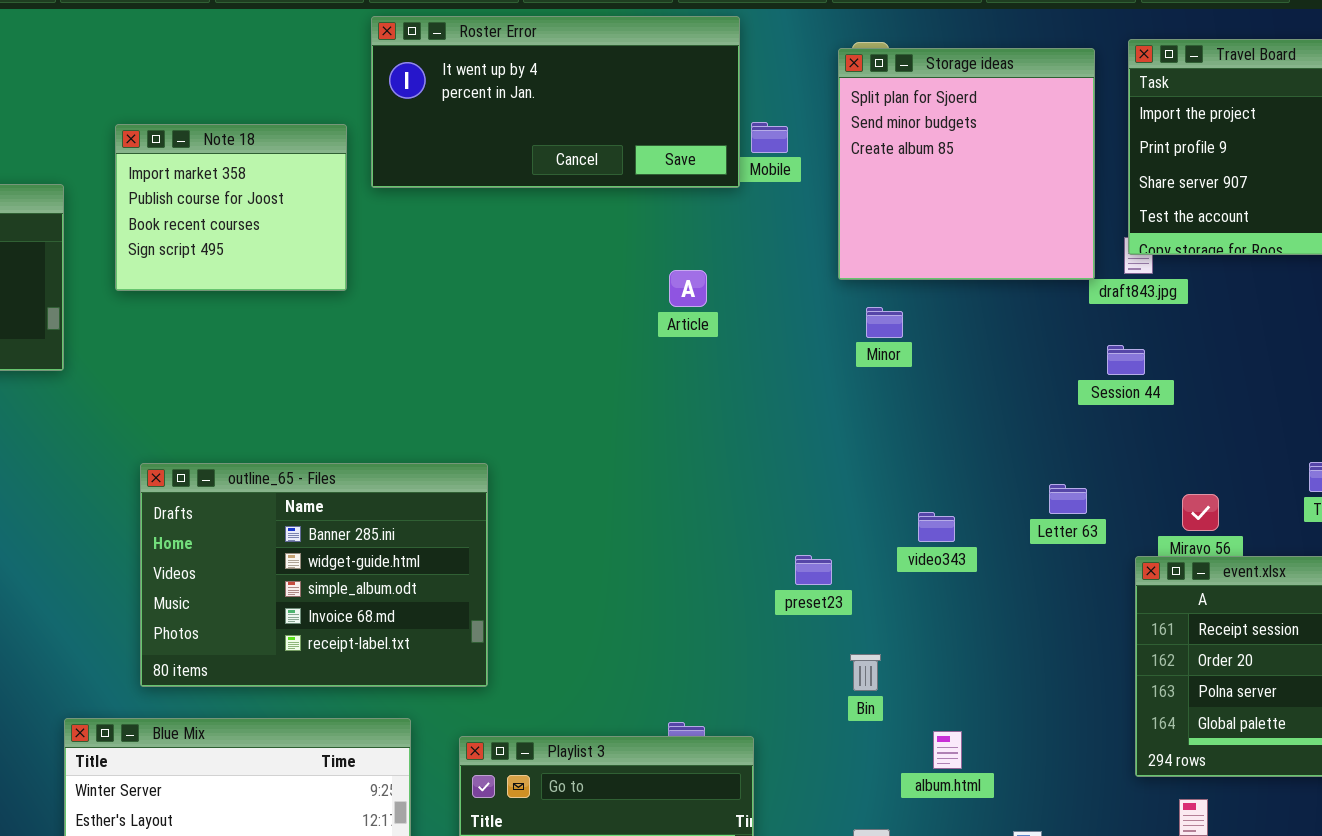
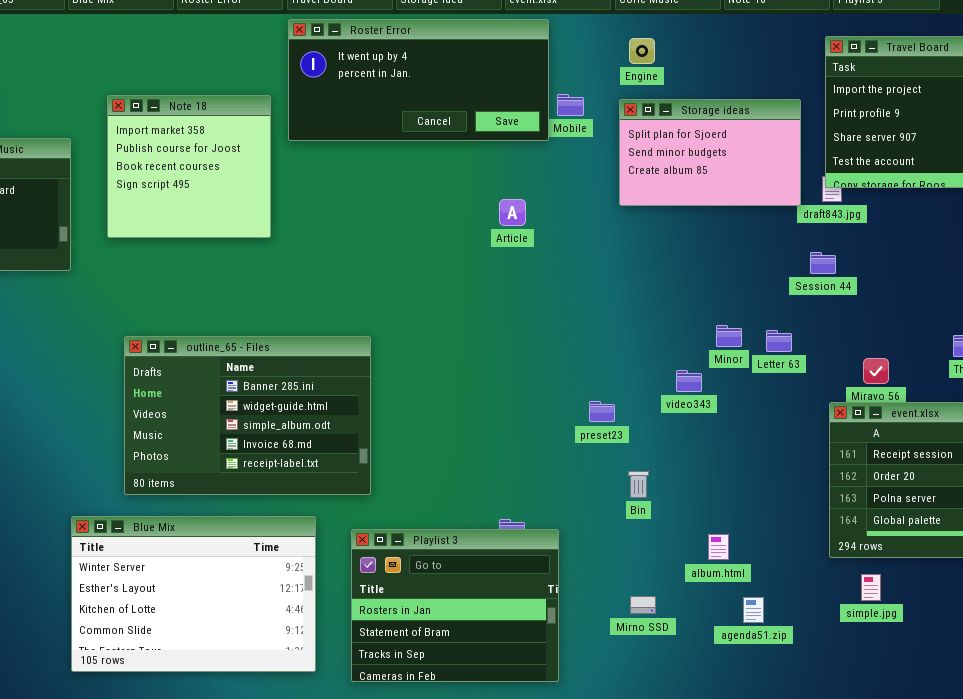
Storage ideas: [838,48,1095,280] -> [619,99,801,206], resized
Note 18: [115,124,347,291] -> [107,95,271,238], resized
Minor: [866,307,903,338] -> [716,325,742,347], moved
Letter 63: [1049,484,1087,514] -> [766,330,792,352], moved
album.html: [933,731,962,769] -> [708,534,729,560], moved

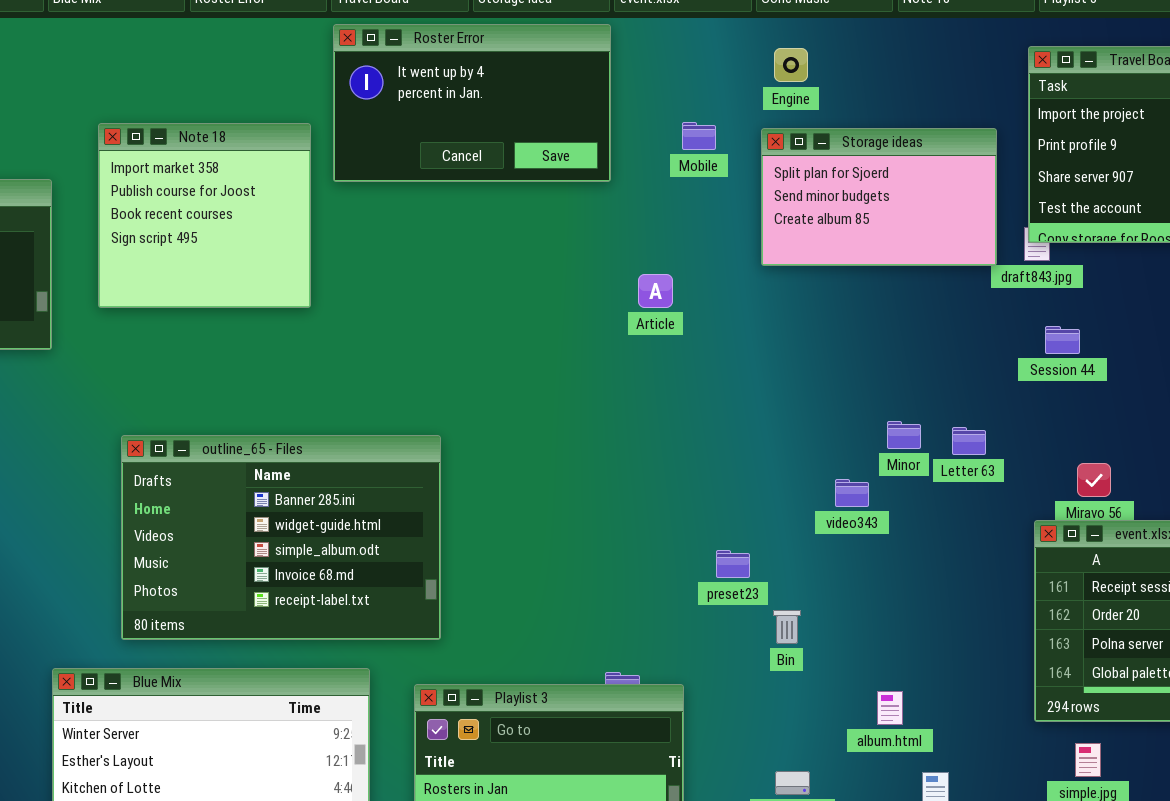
Roster Error: [288,19,549,141] -> [333,24,611,182], resized
Article: [499,199,526,226] -> [638,274,673,308], moved
Session 44: [810,252,836,274] -> [1045,326,1080,354], moved
preset23: [589,401,615,422] -> [716,550,750,578], moved

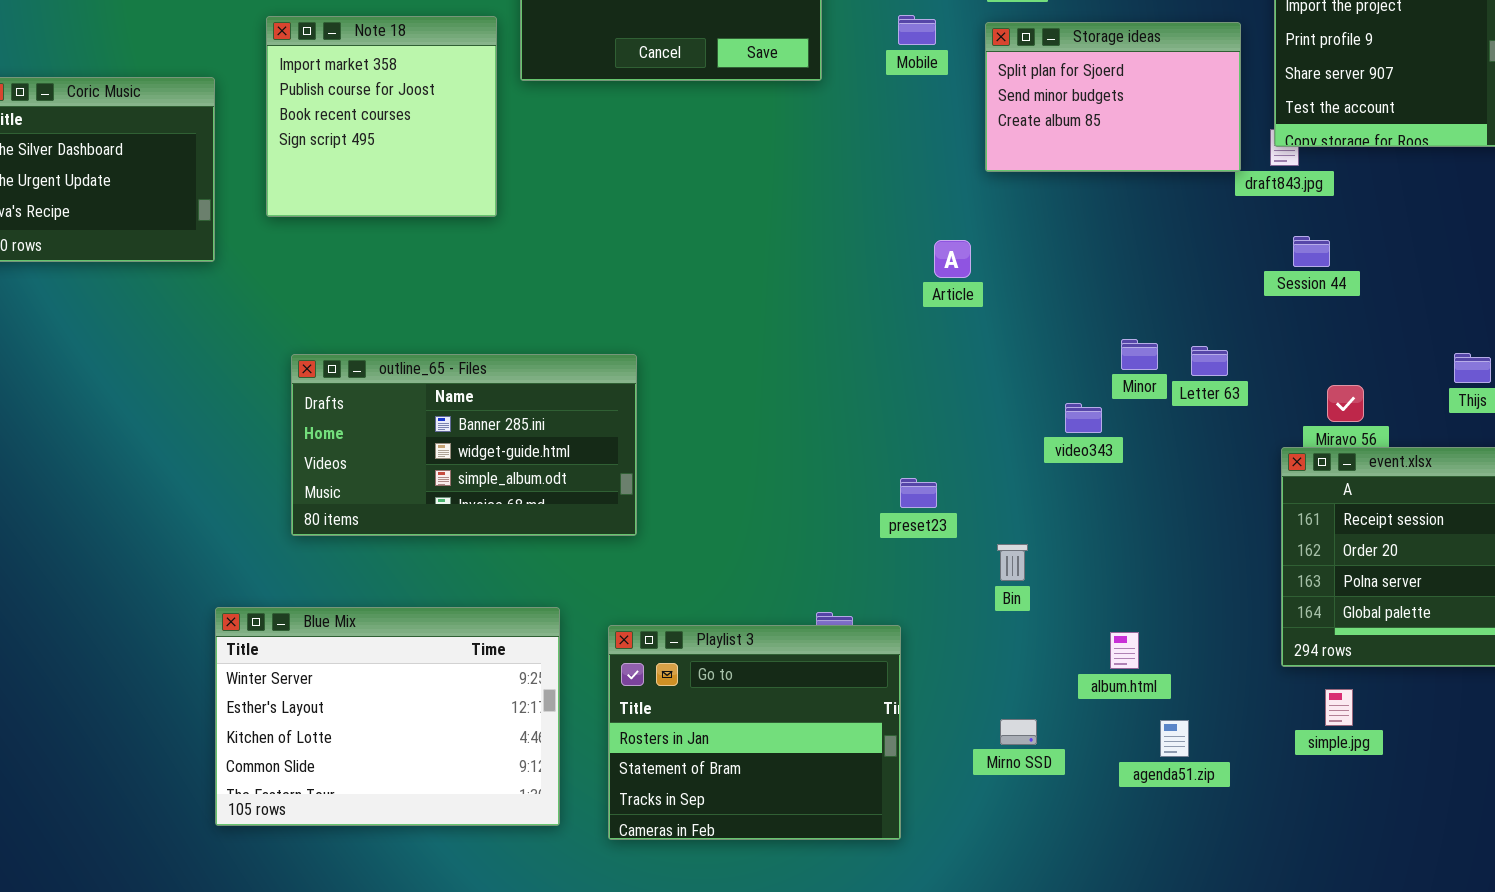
Article: [638,274,673,308] -> [934,240,971,278], moved
outline_65 - Files: [121,435,441,640] -> [291,354,637,536], resized
preset23: [716,550,750,578] -> [900,478,937,508], moved

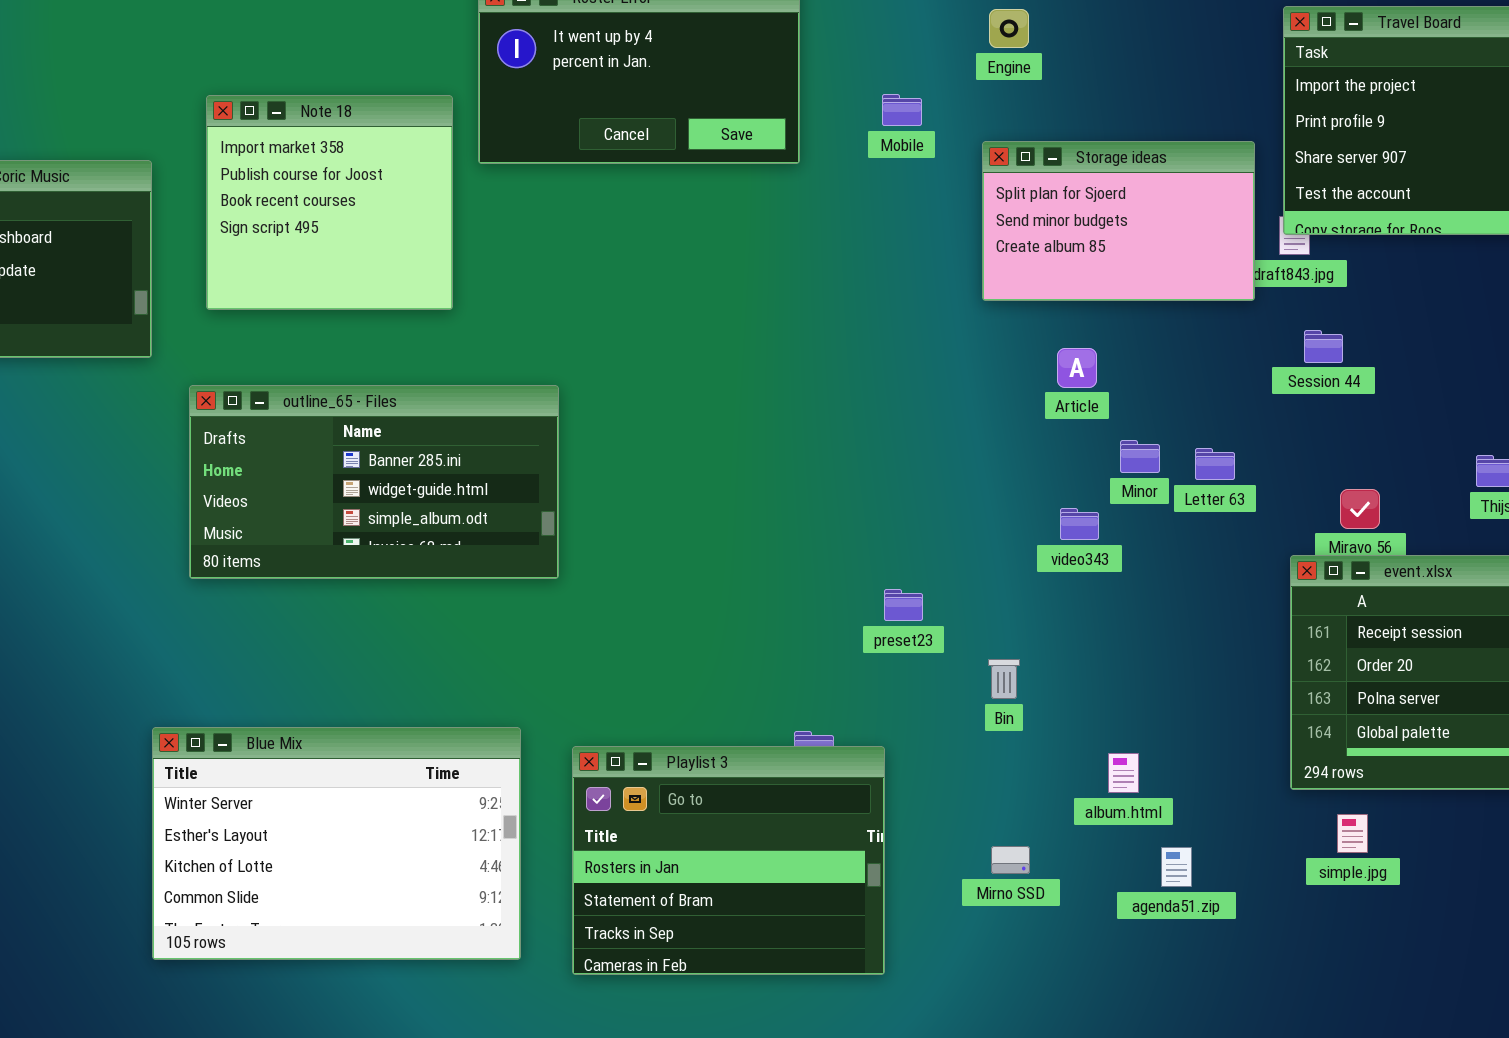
Storage ideas: [985,22,1241,172] -> [982,141,1255,301], moved
Article: [934,240,971,278] -> [1057,348,1097,388], moved
outline_65 - Files: [291,354,637,536] -> [189,385,559,579], moved

